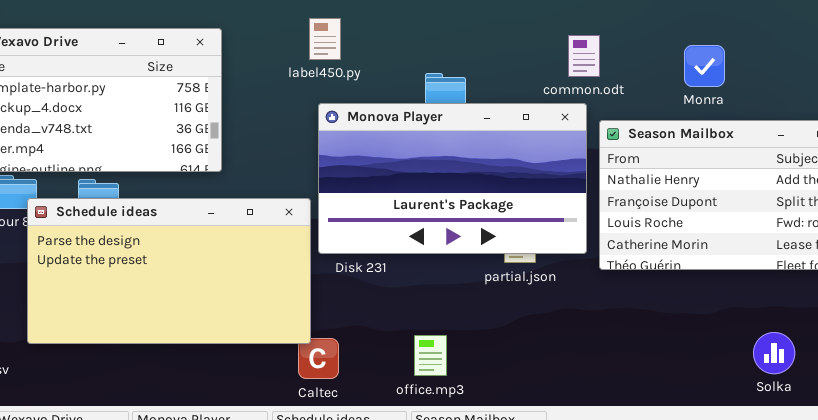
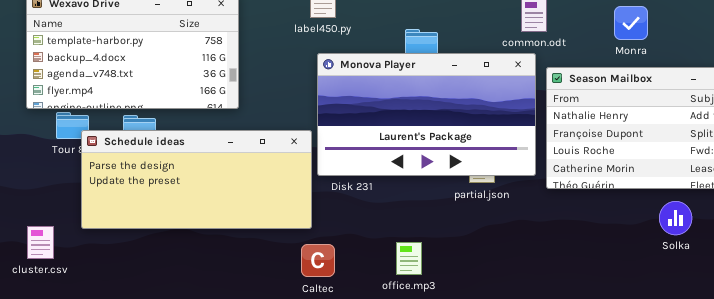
Schedule ideas: [27,198,311,344] -> [81,130,312,229], resized
Solka: [753,332,795,374] -> [659,201,692,235], moved

